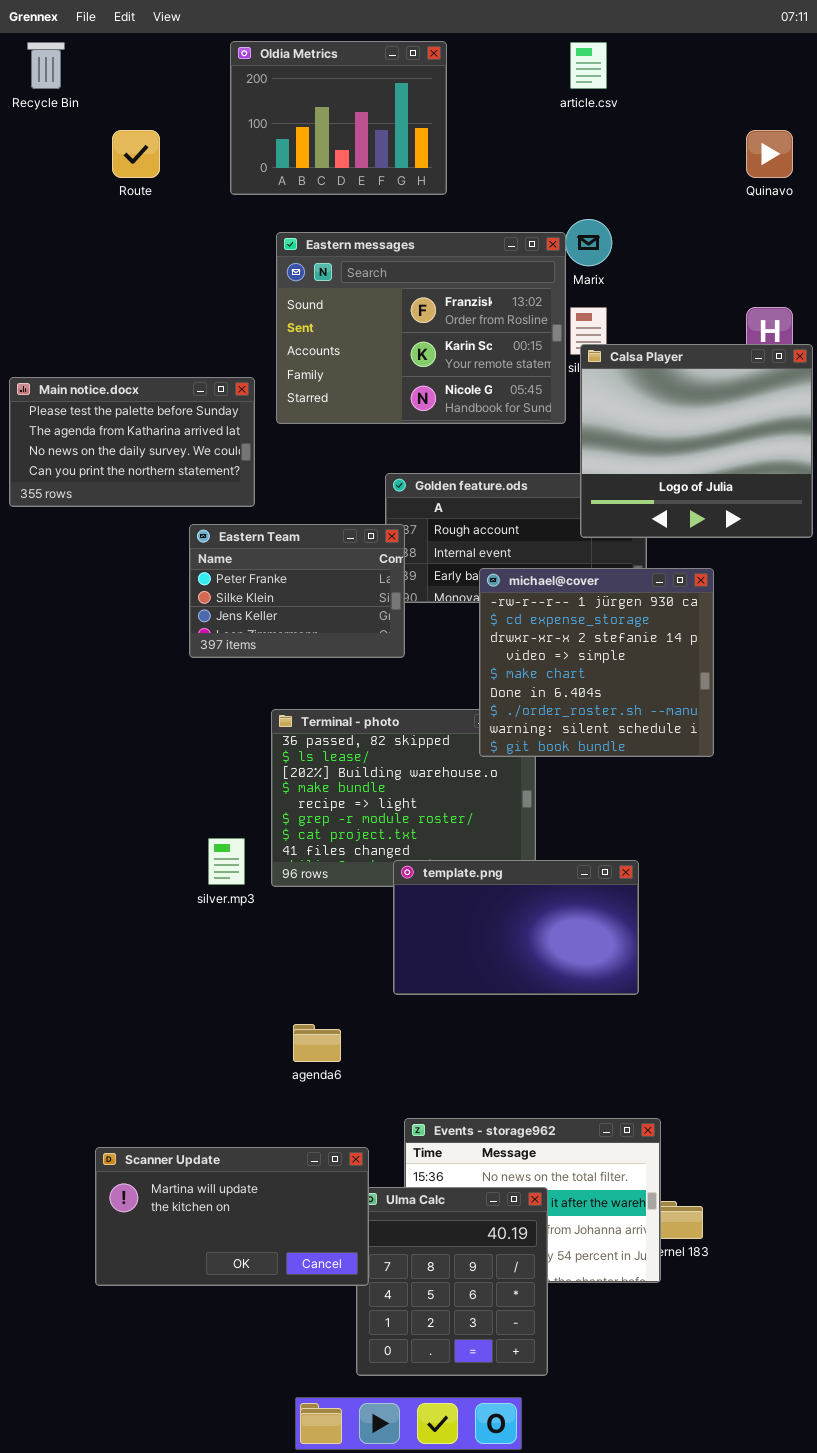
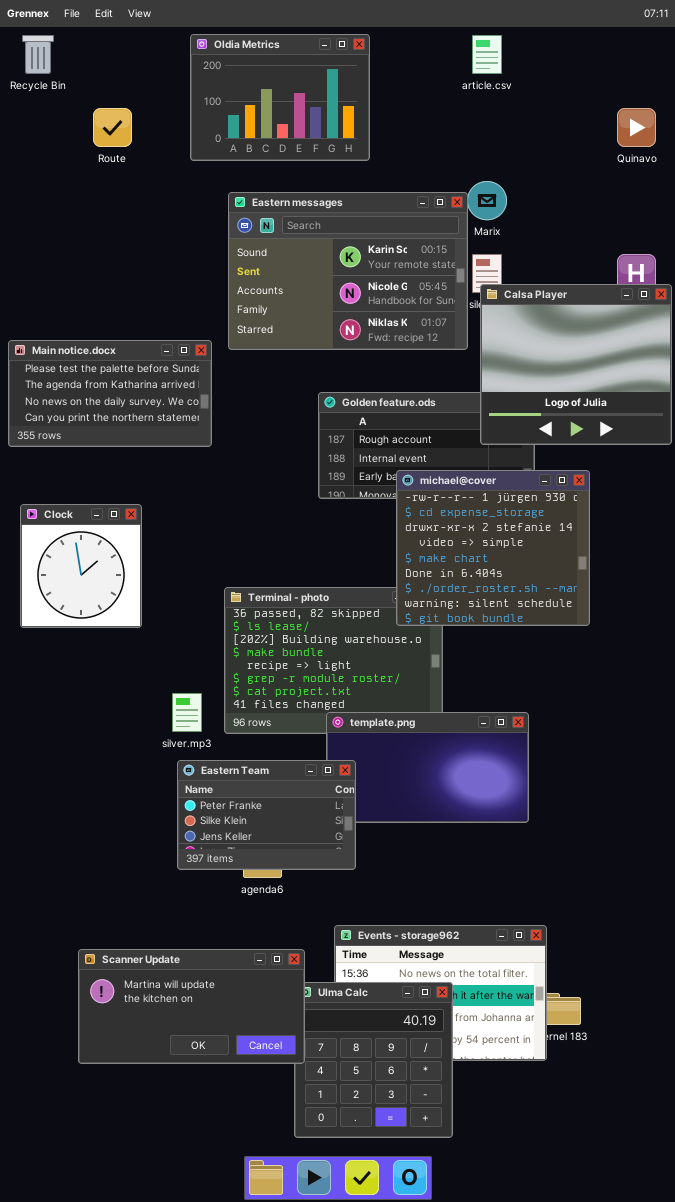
Eastern messages: [276,232,566,424] -> [228,192,468,350], scrolled down 1 row
Main notice.docx: [9,377,255,507] -> [8,340,212,447], moved
Eastern Team: [189,524,405,658] -> [177,760,356,870], moved
Clock: none -> [20,504,142,628], opened

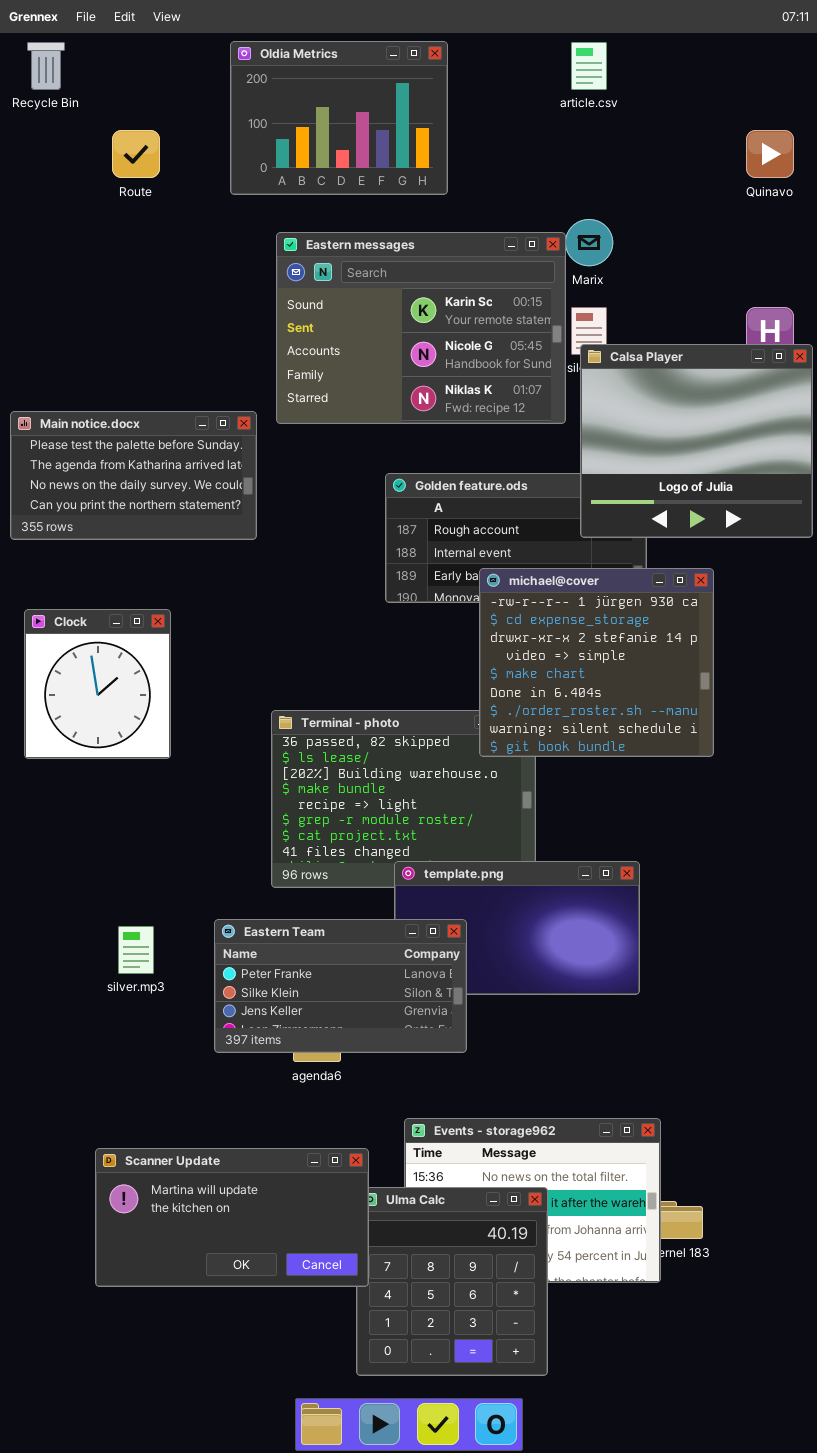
silver.mp3: [172,693,202,732] -> [118,926,154,974], moved
Eastern Team: [177,760,356,870] -> [214,919,467,1053], resized

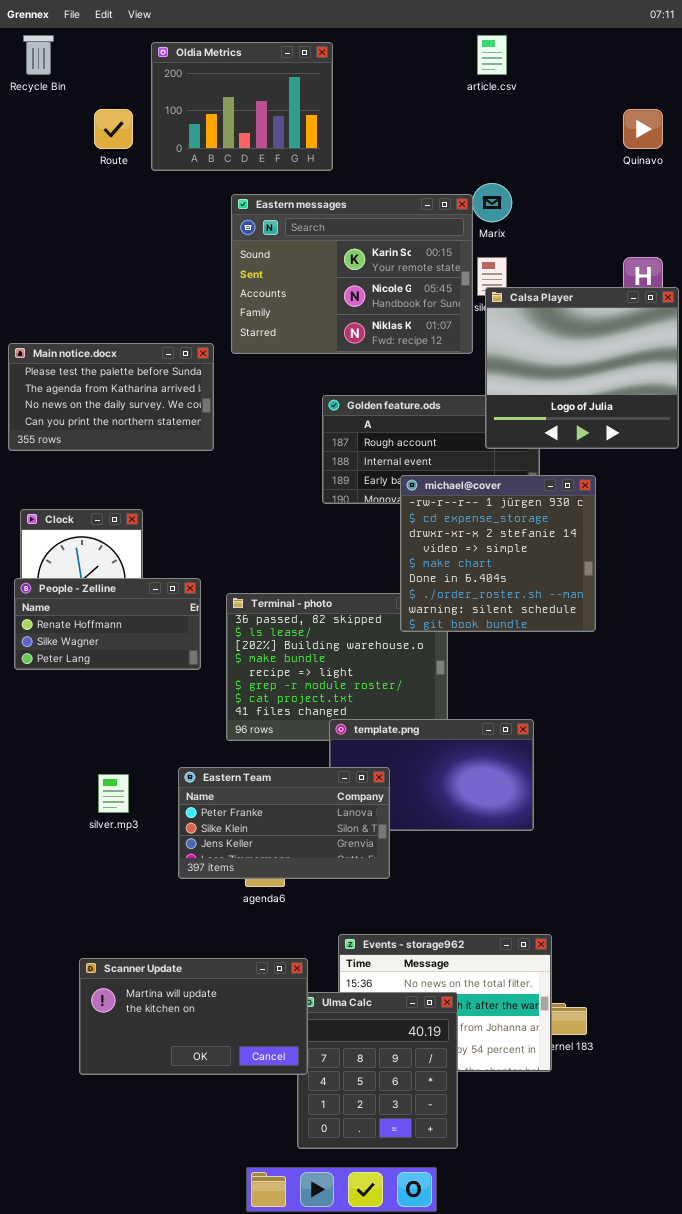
Oldia Metrics: [230,41,448,195] -> [151,42,333,171], moved
People - Zelline: none -> [14,578,201,670], opened

